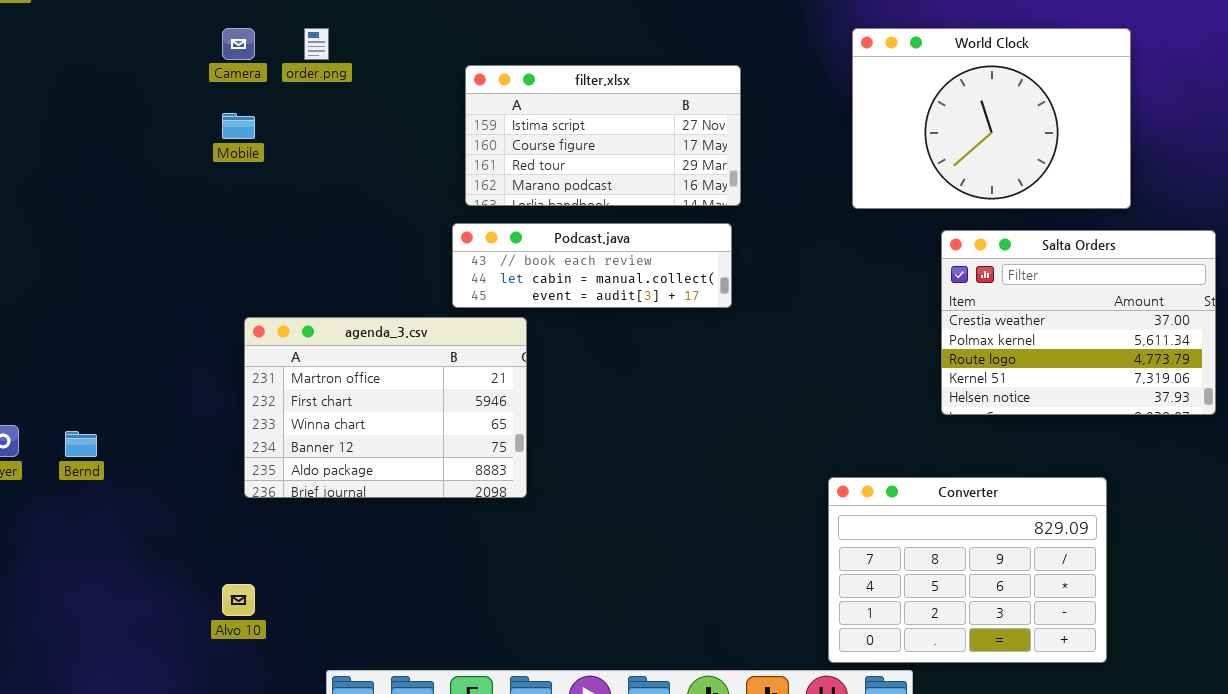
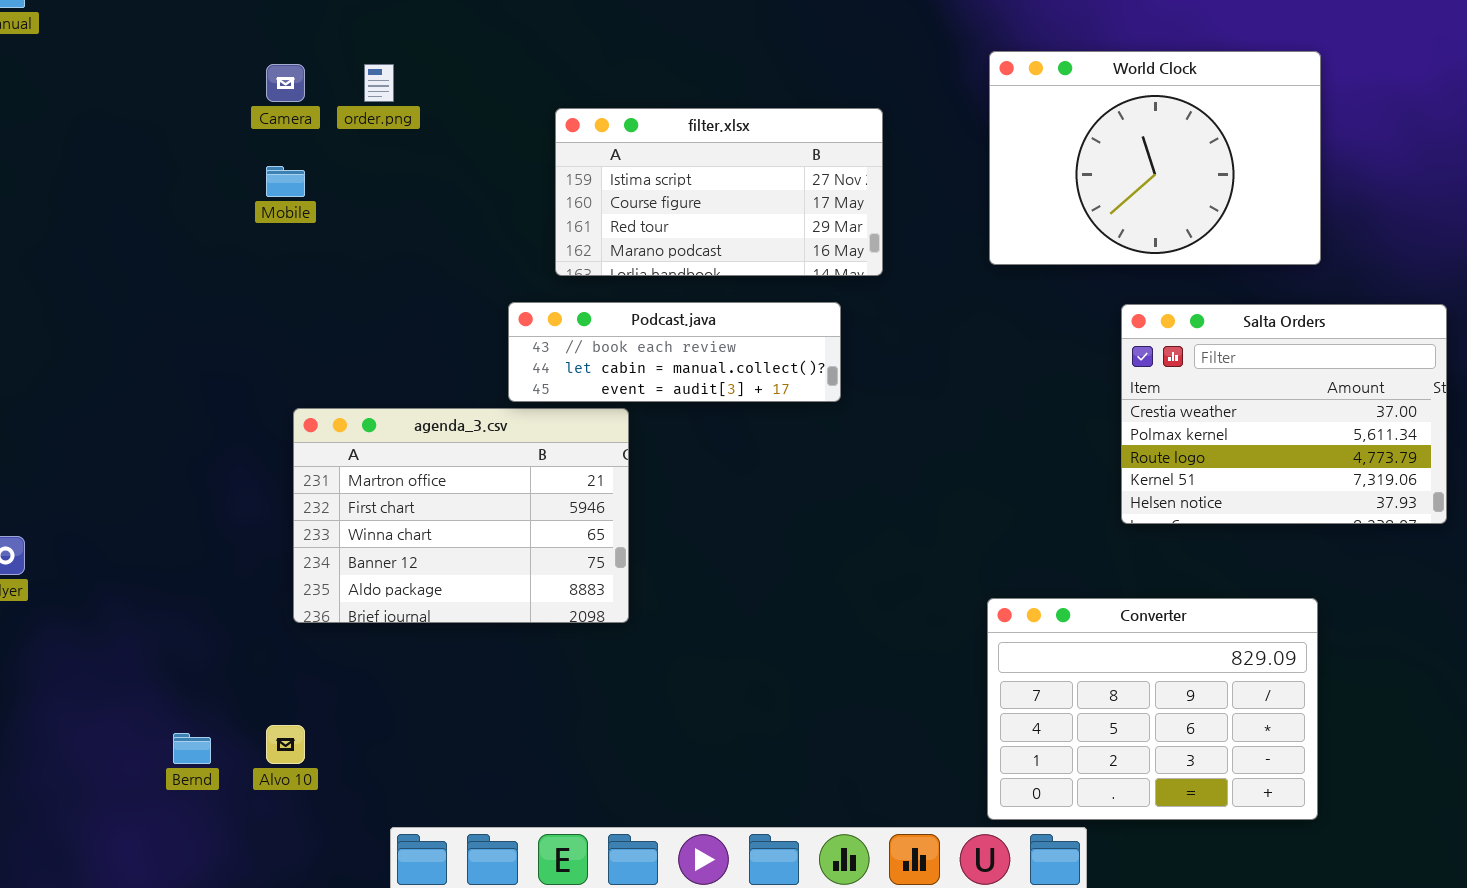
World Clock: [852,28,1131,209] -> [989,51,1321,265], moved
Podcast.java: [452,223,732,308] -> [508,302,841,402], moved
Bernd: [65,431,97,457] -> [173,733,211,764], moved

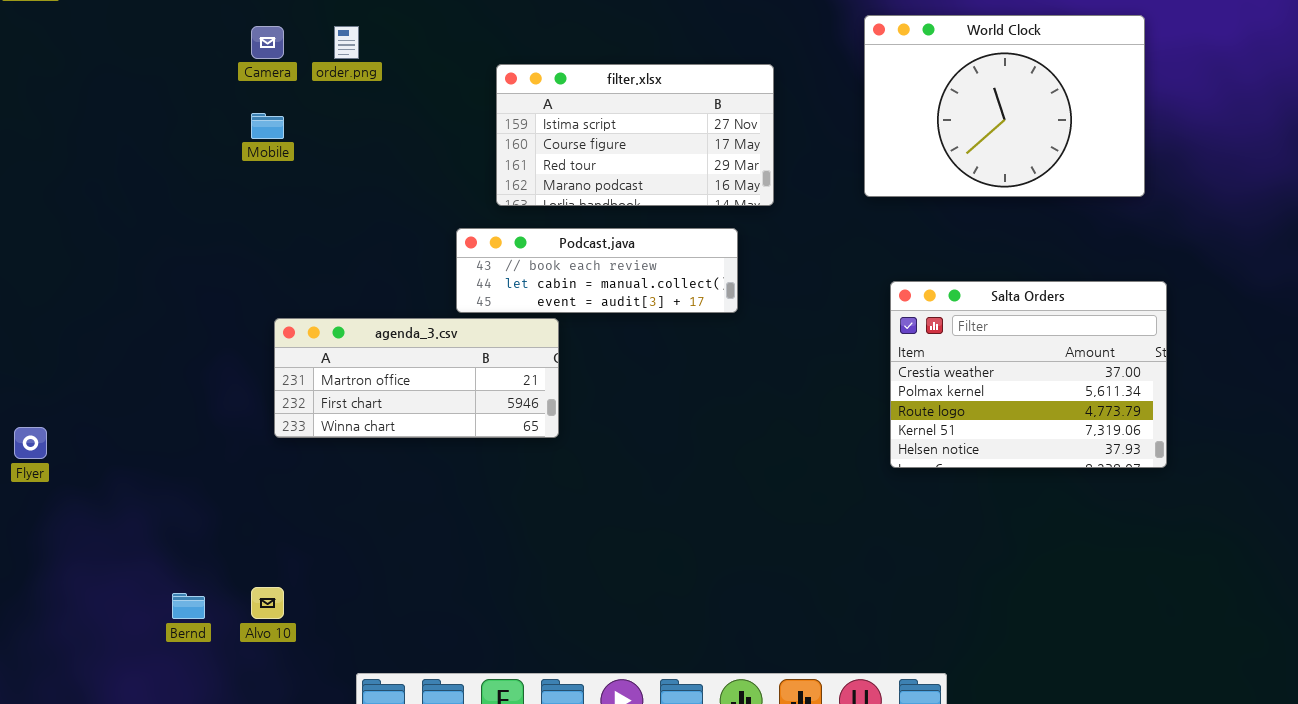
Salta Orders: [1121,304,1447,524] -> [890,281,1167,468], moved
agenda_3.csv: [293,408,629,623] -> [274,318,559,438], resized
Converter: [987,598,1318,820] -> none, closed

